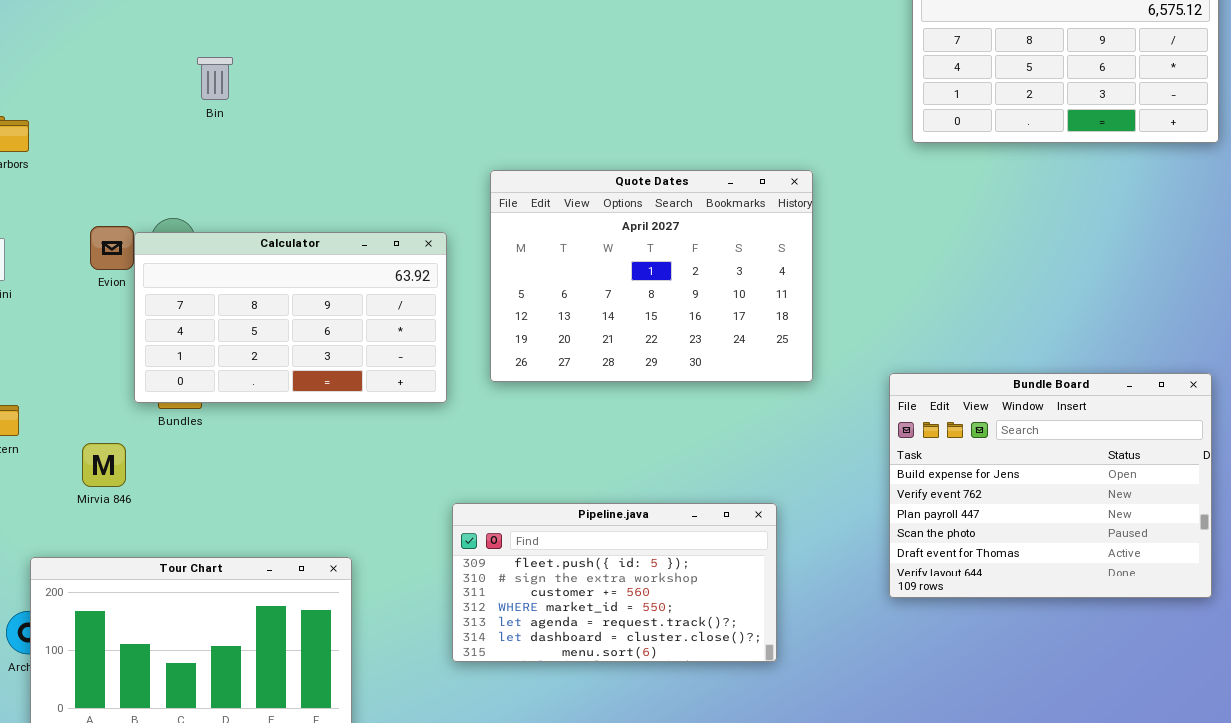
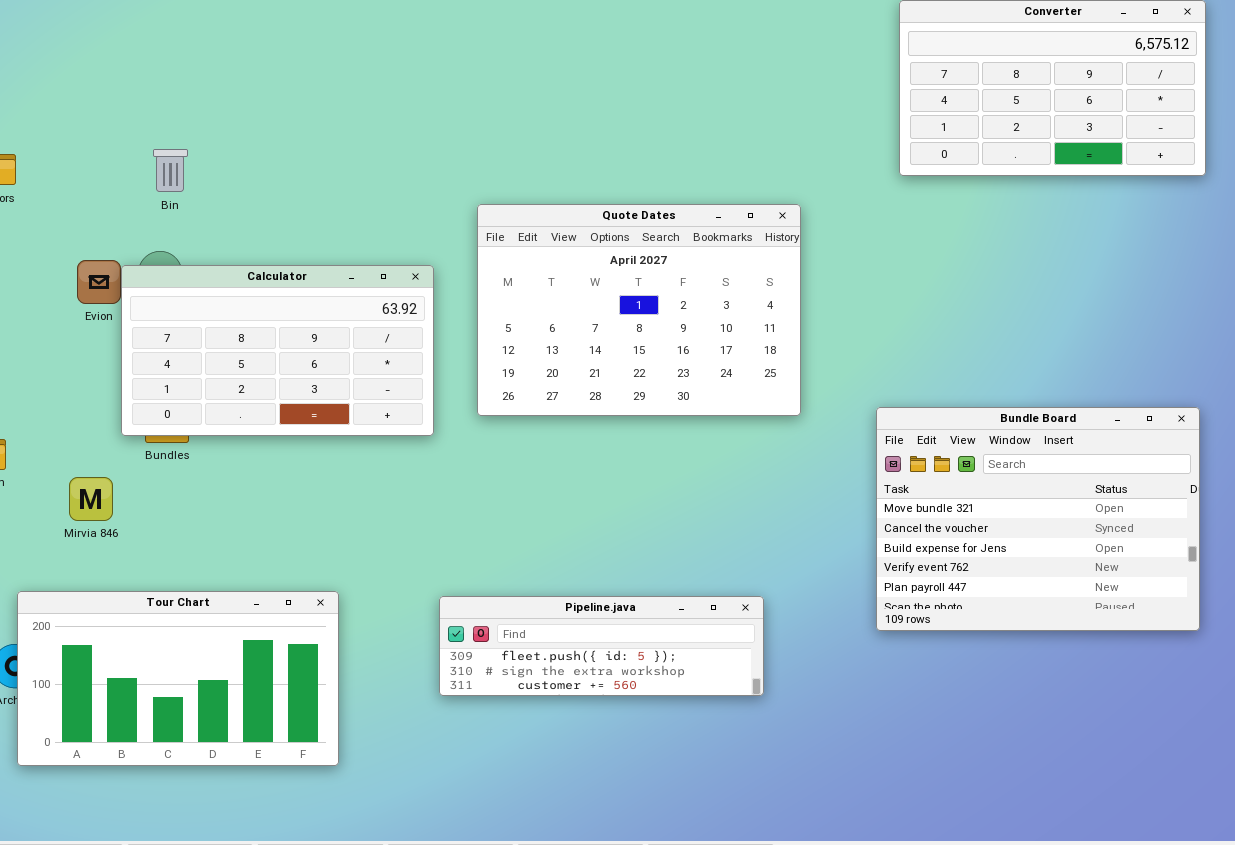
Bin: [197,57,233,100] -> [153,149,188,192], moved
Bundle Board: [889,373,1212,598] -> [876,407,1200,631], scrolled up 2 rows
Pipeline.java: [452,503,777,662] -> [439,596,764,696], resized

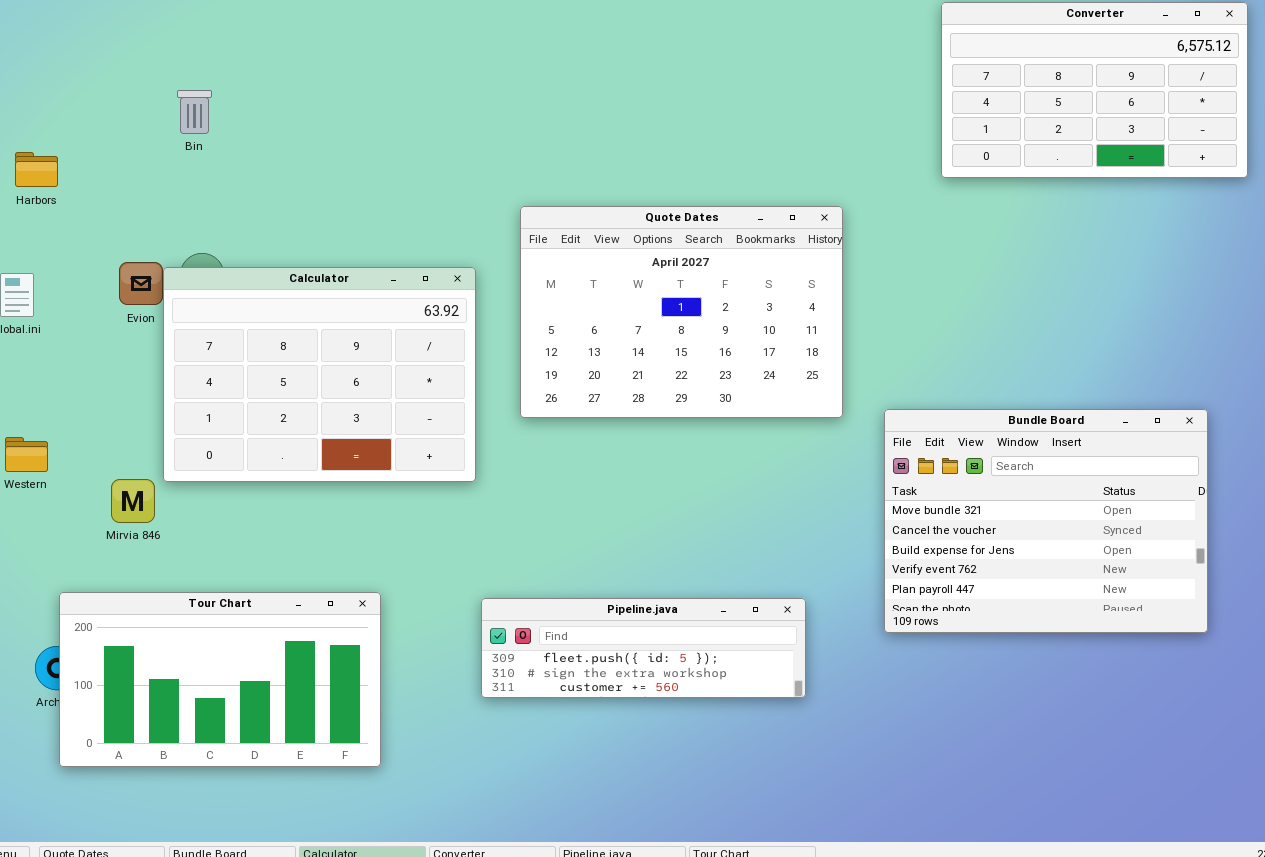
Bin: [153,149,188,192] -> [177,90,212,134], moved
Calculator: [121,265,434,436] -> [163,267,476,482], resized
Bundle Board: [876,407,1200,631] -> [884,409,1208,633], moved

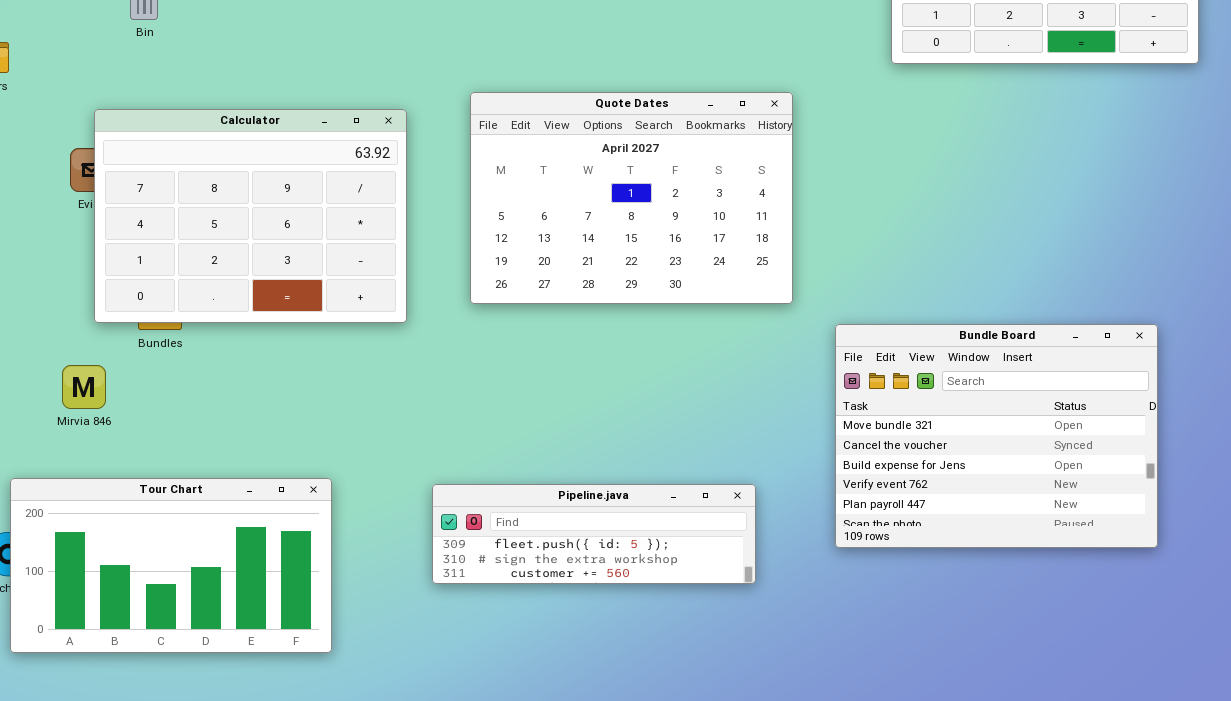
Calculator: [163,267,476,482] -> [94,109,407,323], moved
Bundle Board: [884,409,1208,633] -> [835,324,1158,548], moved

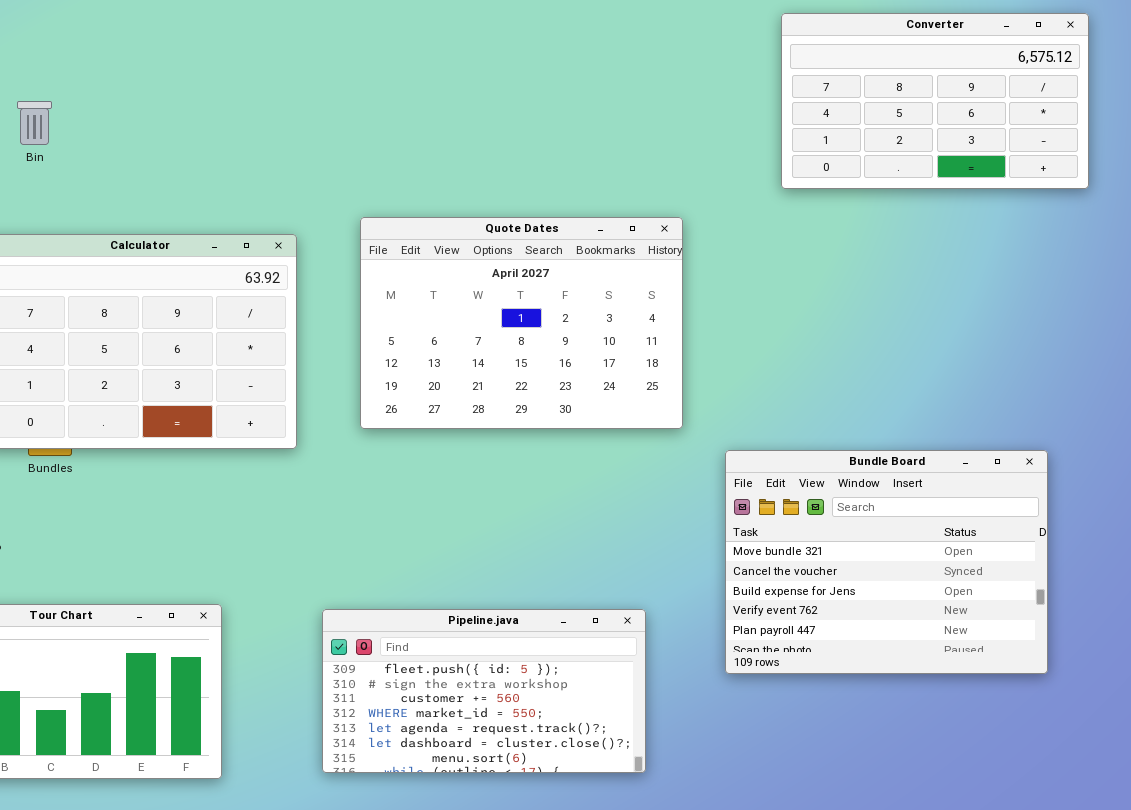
Pipeline.java: [432,484,756,584] -> [322,609,646,773], resized

